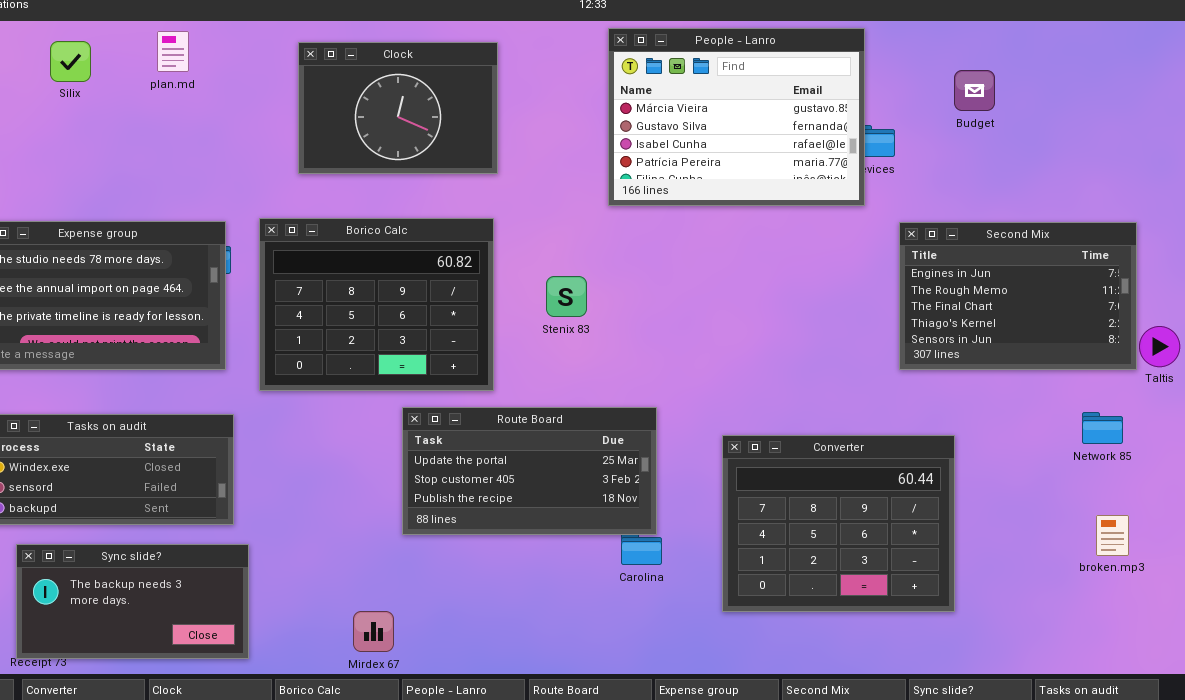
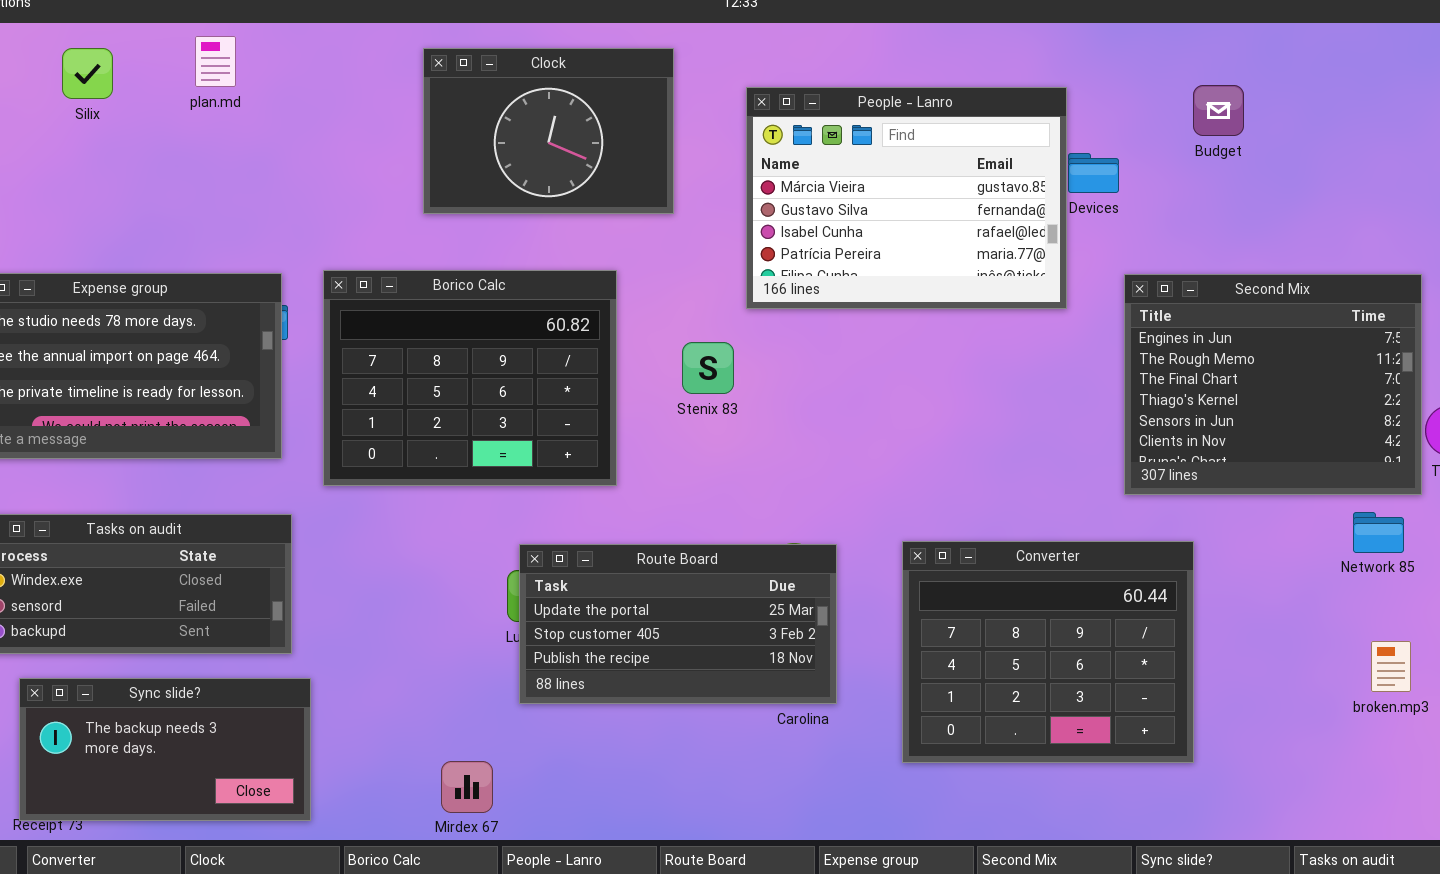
People - Lanro: [608,28,865,206] -> [746,87,1067,309], moved
Clock: [298,42,498,174] -> [423,48,674,214], moved
Second Mix: [899,222,1137,370] -> [1124,274,1422,495], resized
Route Board: [402,407,657,535] -> [519,544,837,704], moved

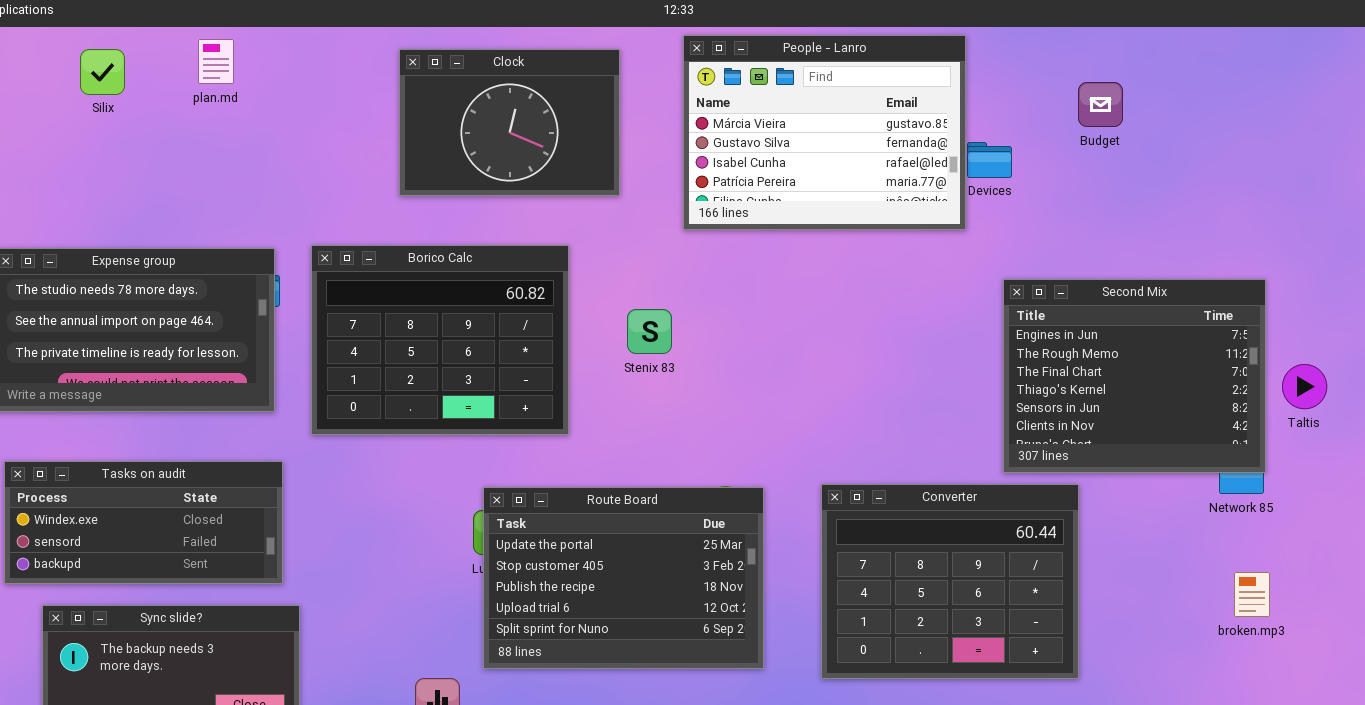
People - Lanro: [746,87,1067,309] -> [683,35,966,230], moved
Second Mix: [1124,274,1422,495] -> [1003,279,1266,473], moved
Route Board: [519,544,837,704] -> [483,487,764,669], resized

